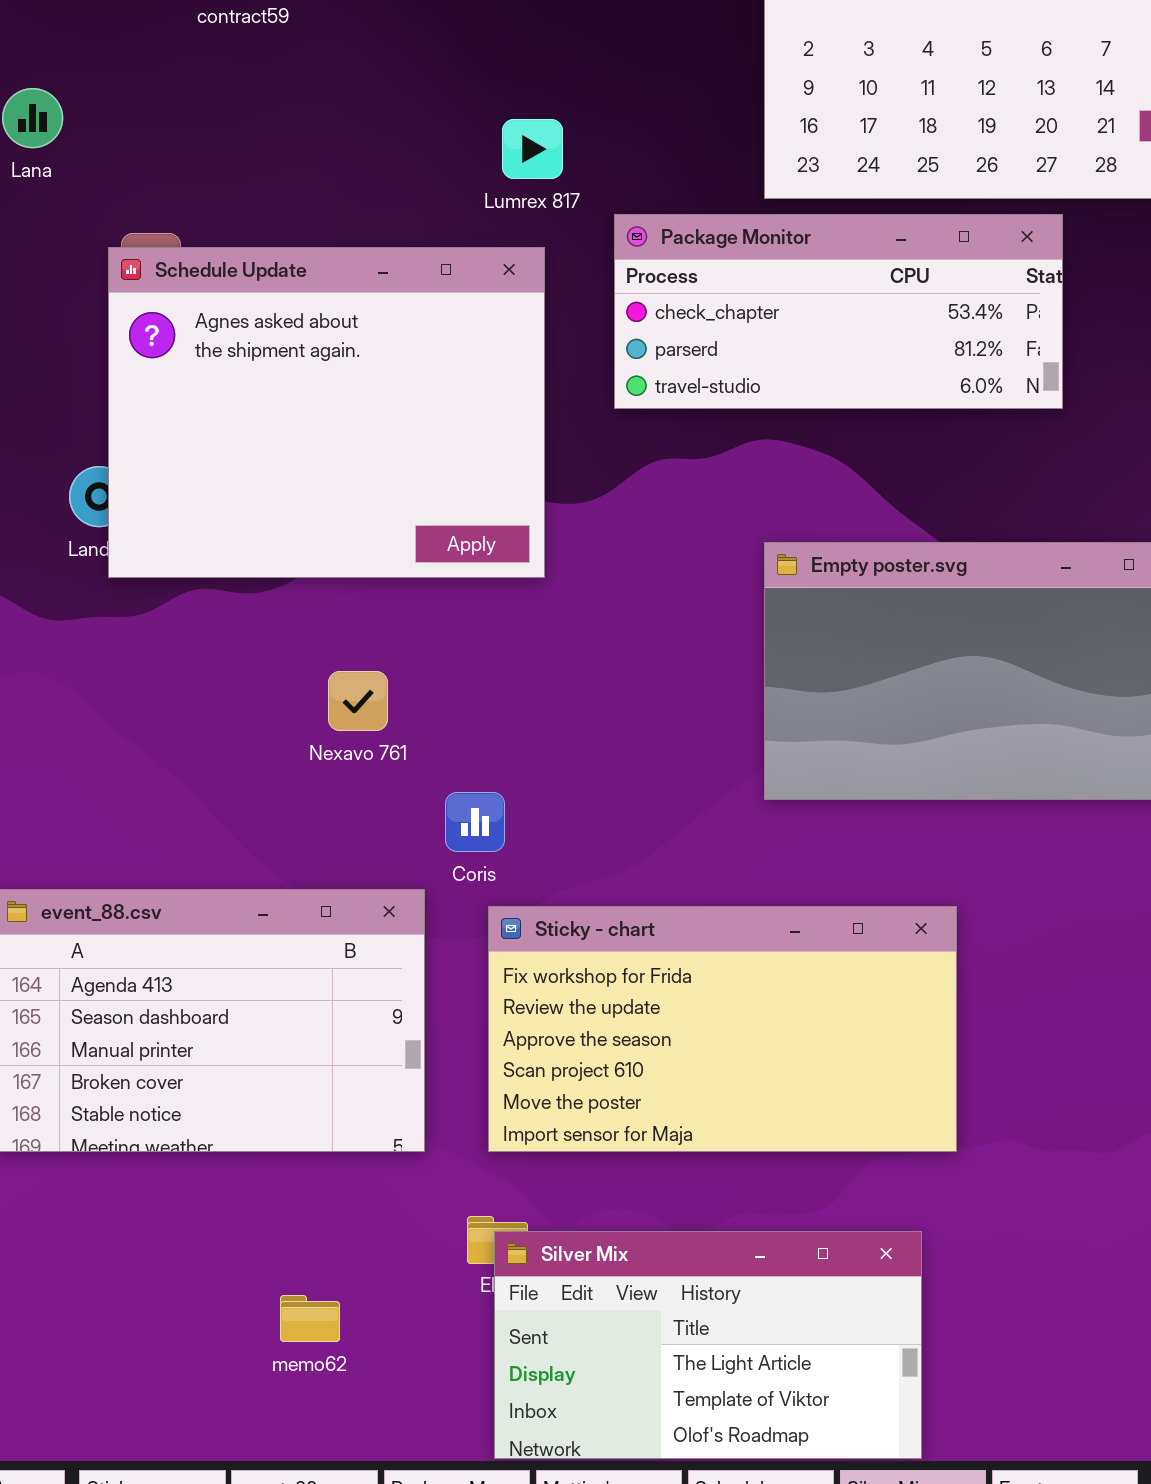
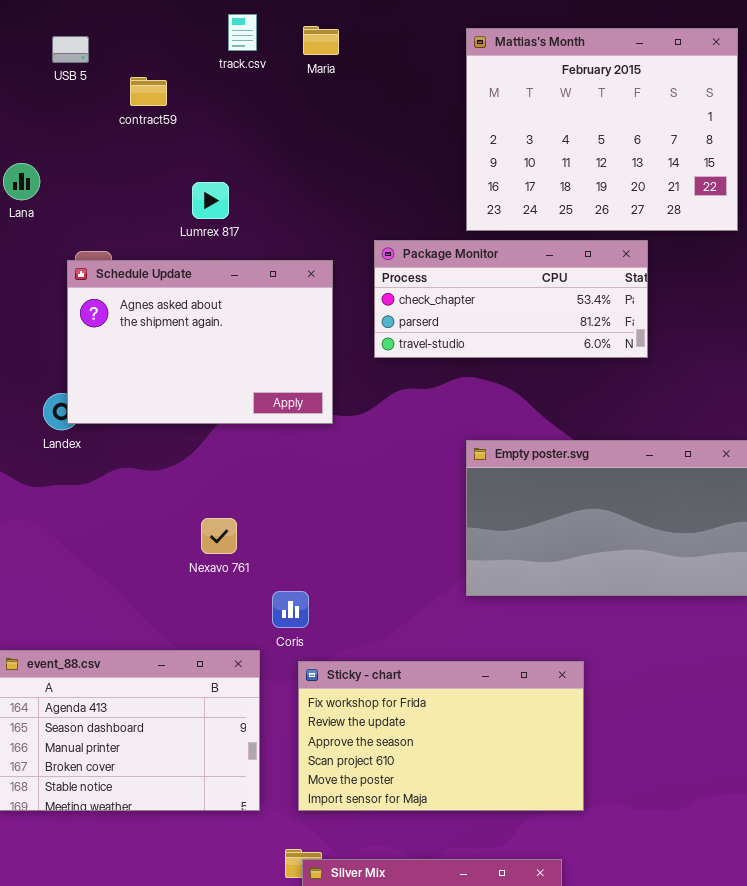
Lumrex 817: [502,119,563,179] -> [192,182,229,219], moved
Schedule Update: [108,247,545,578] -> [67,260,333,424], resized

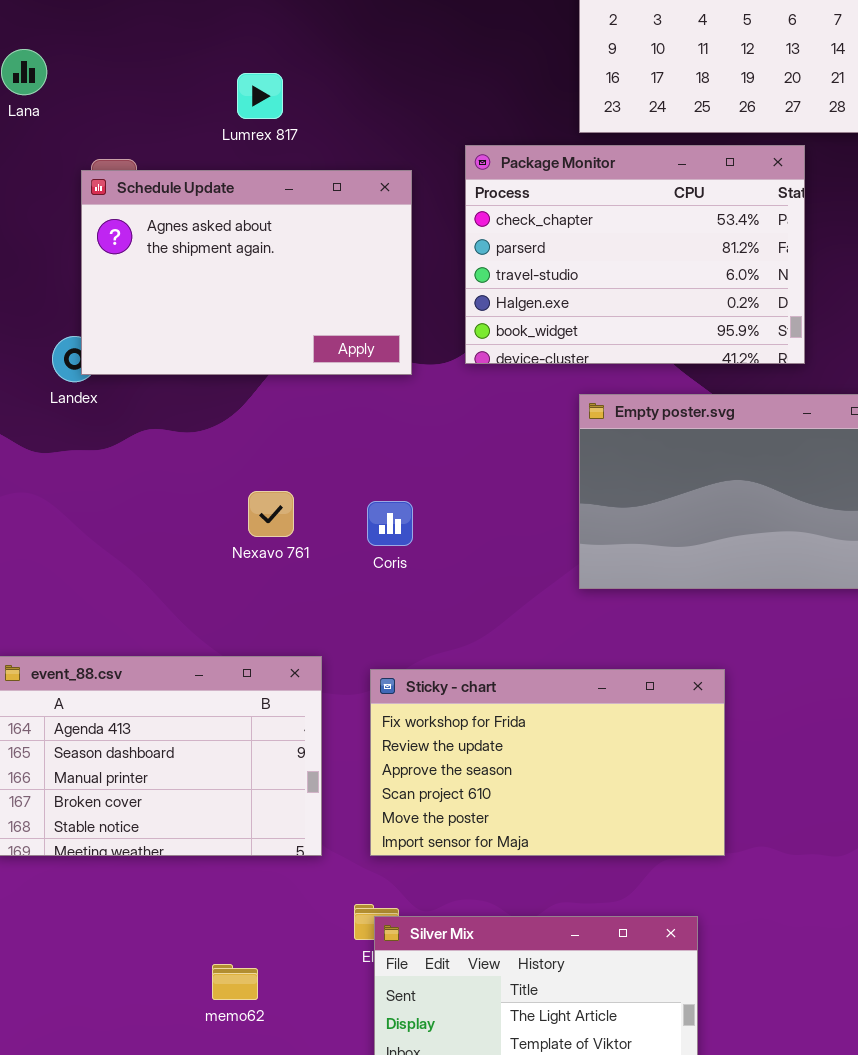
Package Monitor: [374,240,648,358] -> [465,145,805,364], resized
Coris: [272,591,309,628] -> [367,501,413,546], moved

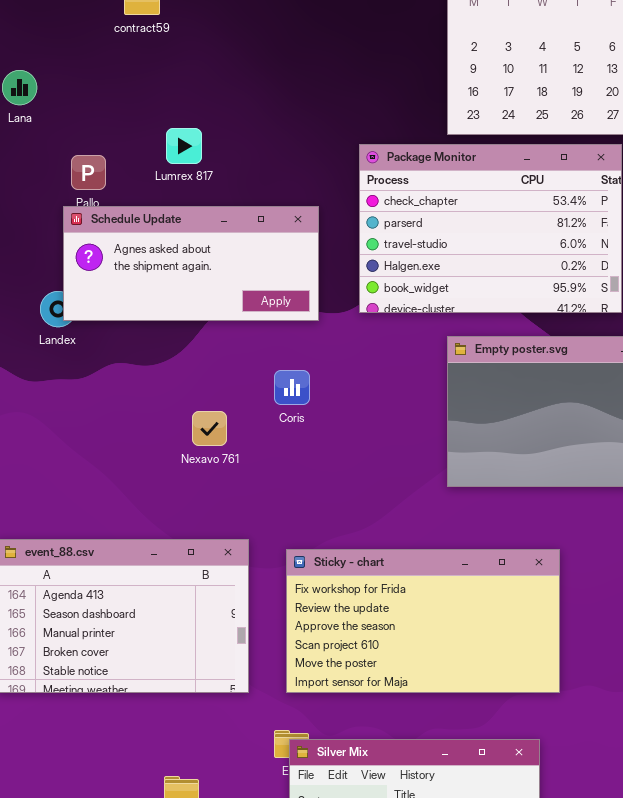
Lumrex 817: [237,73,283,119] -> [166,128,202,164], moved
Schedule Update: [81,170,412,375] -> [63,206,319,321], resized
Coris: [367,501,413,546] -> [274,370,310,405], moved

